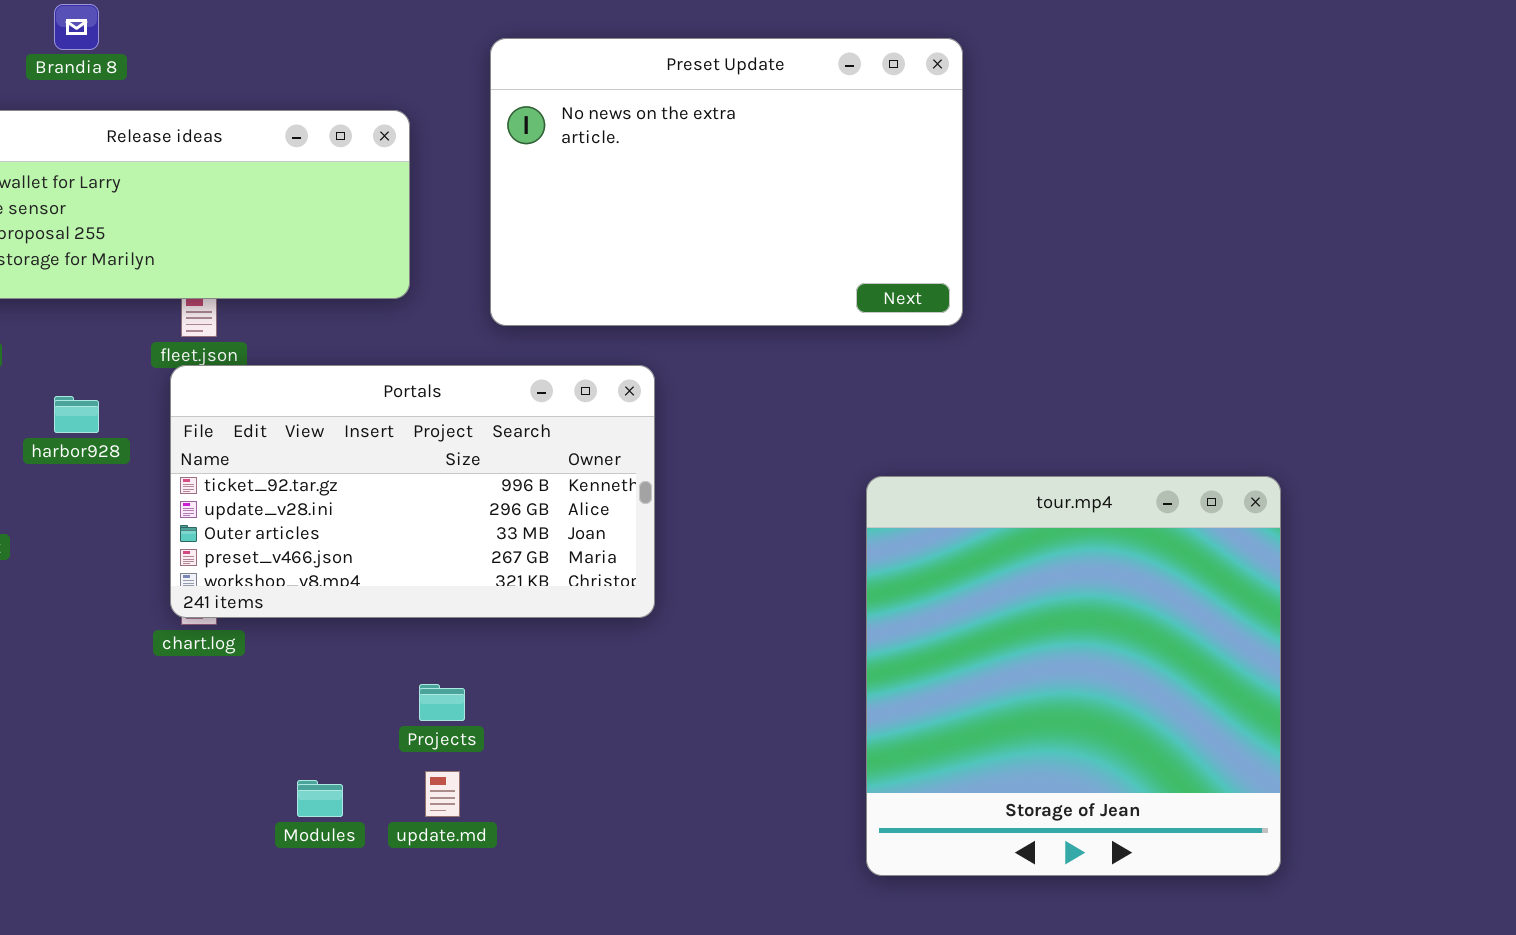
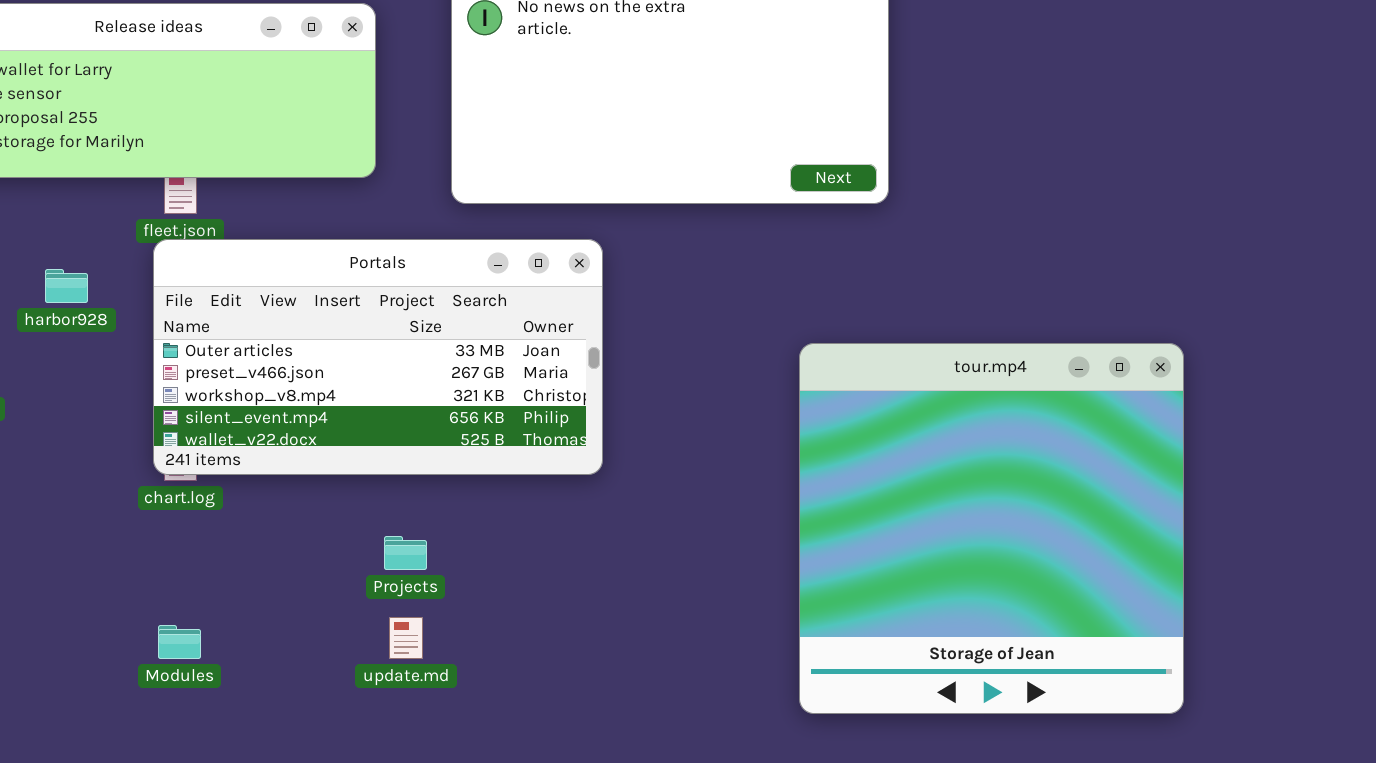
Portals: [170,365,655,618] -> [153,239,603,475], scrolled down 2 rows
Modules: [297,780,343,817] -> [158,625,201,659], moved

